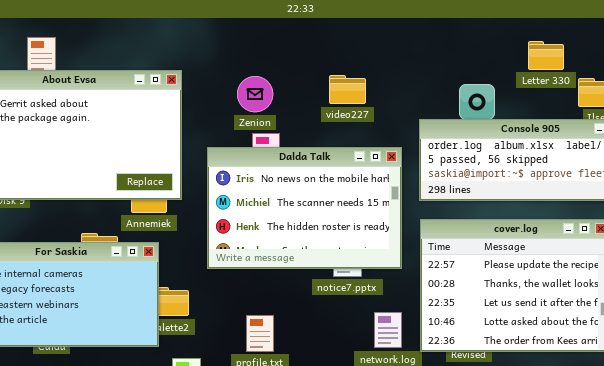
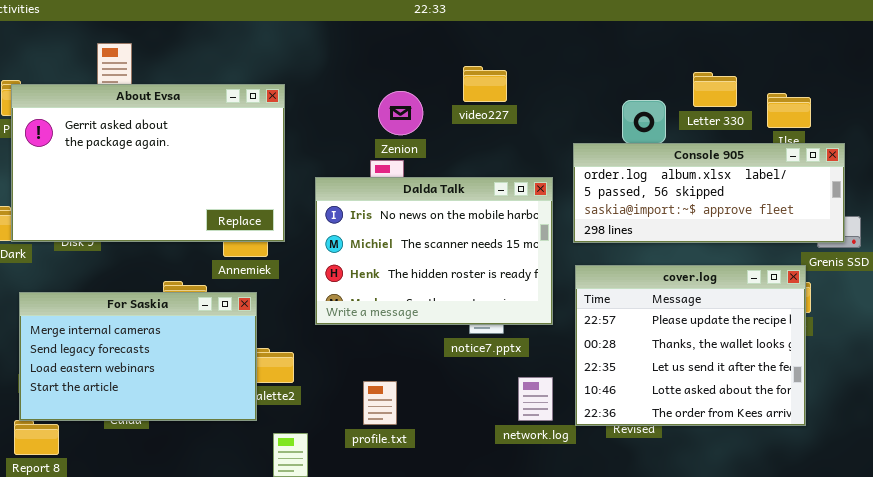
Letter 330: [528,41,564,70] -> [693,72,737,107], moved
video227: [329,75,366,104] -> [463,66,507,102], moved
Zenion: [237,76,273,112] -> [378,91,423,135], moved

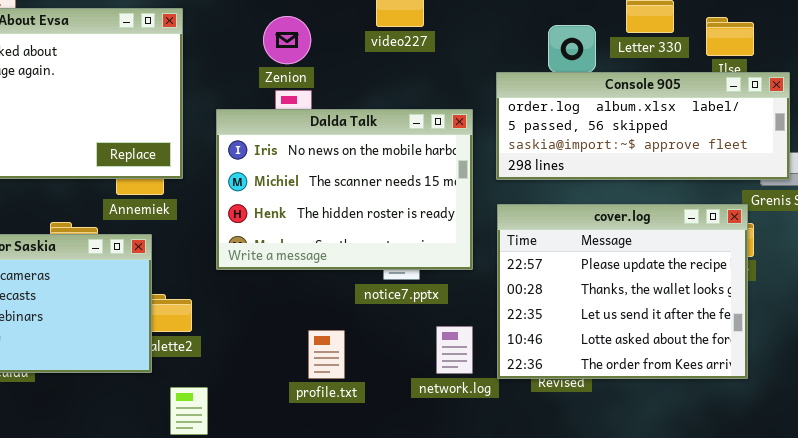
Zenion: [378,91,423,135] -> [263,16,311,64], moved
profile.txt: [363,381,397,425] -> [308,330,345,379], moved

